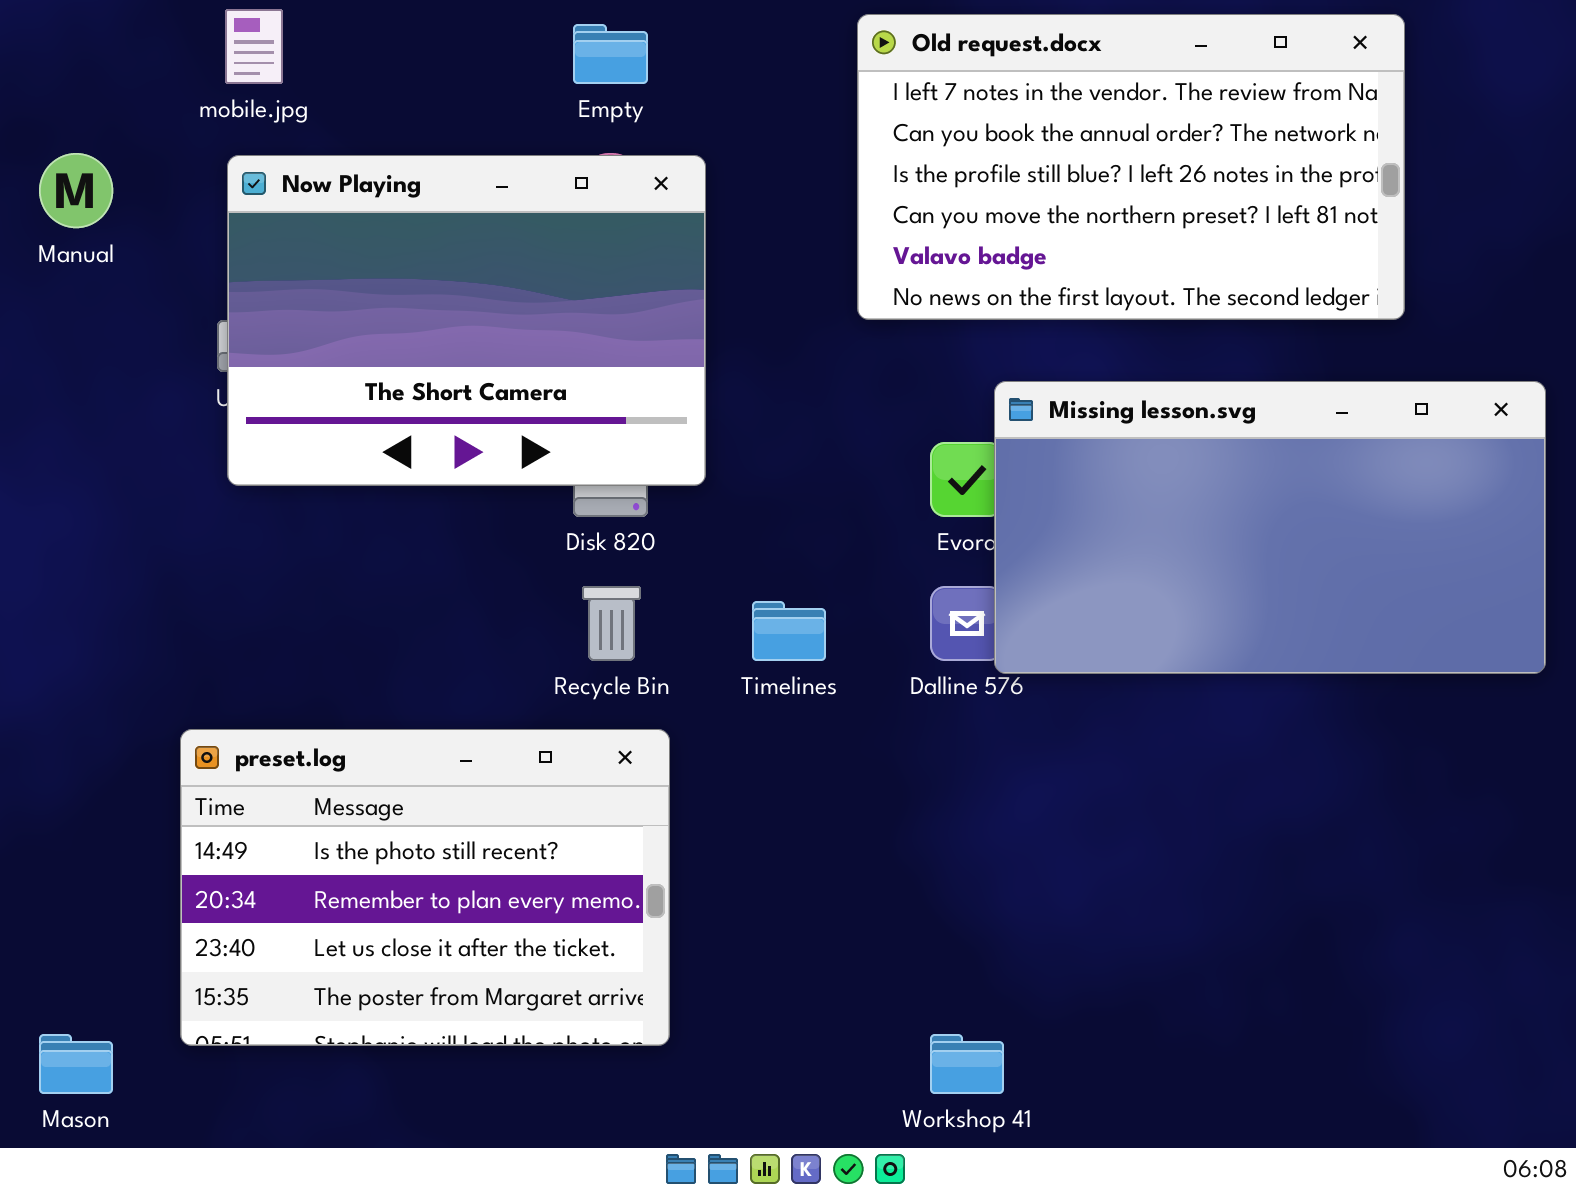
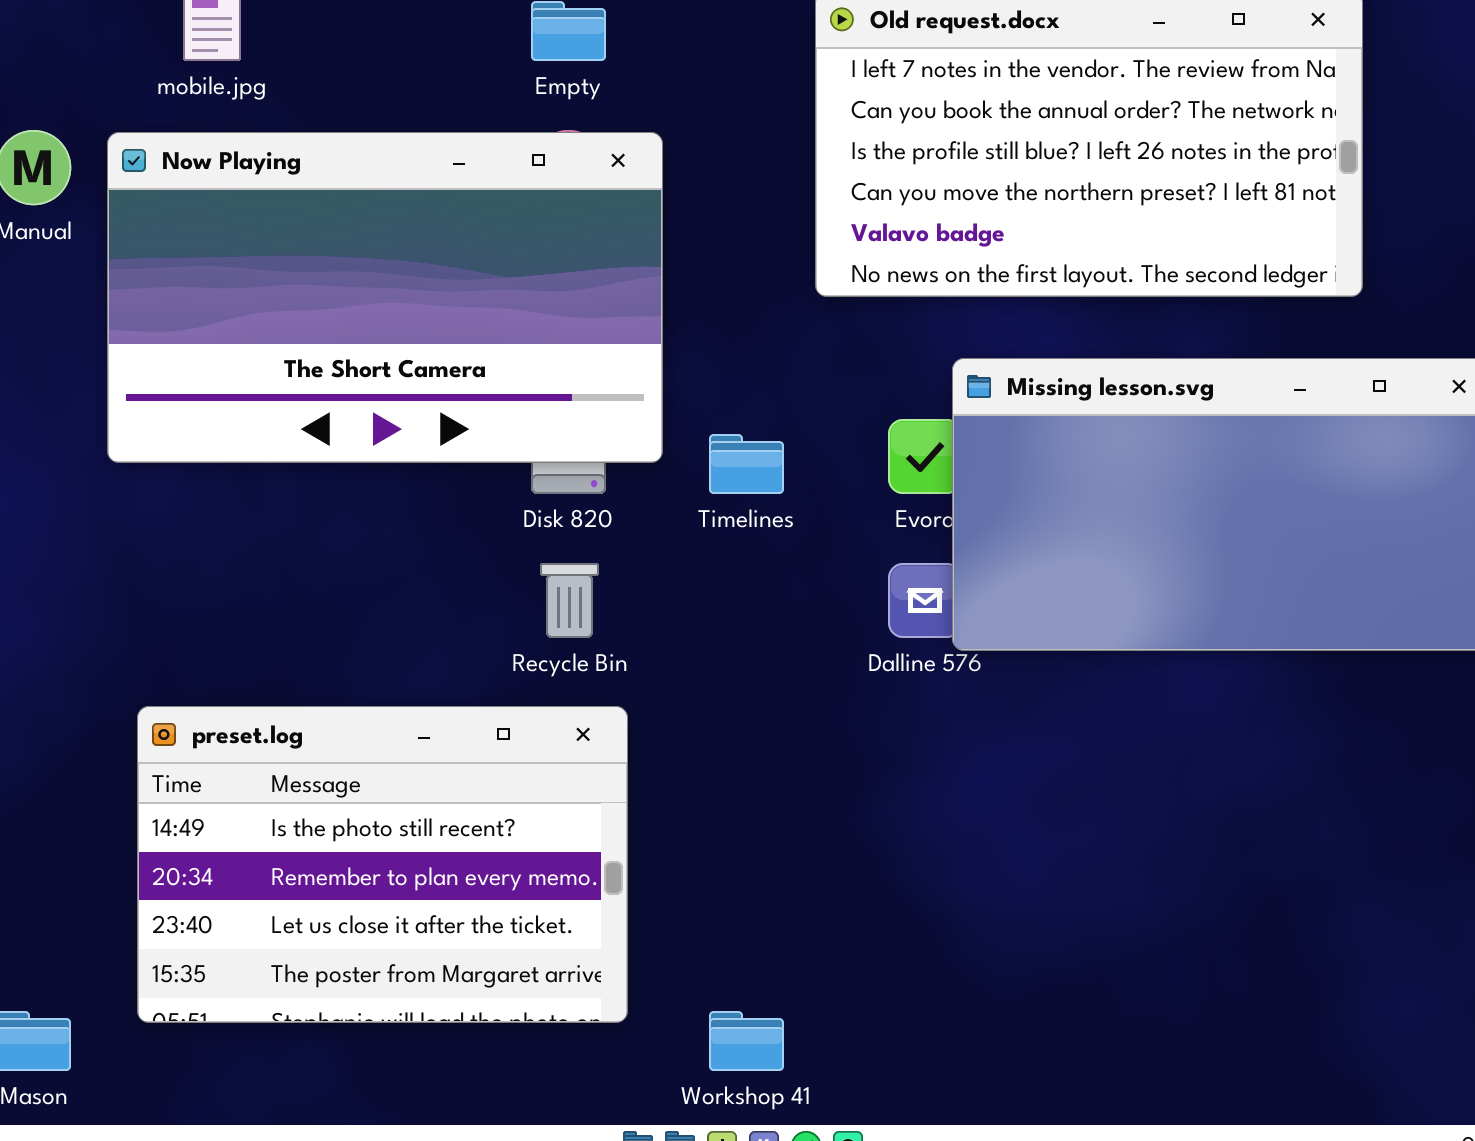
Now Playing: [227,155,706,486] -> [107,132,663,463], resized
Timelines: [752,601,826,661] -> [709,434,784,494], moved
Workshop 41: [930,1034,1004,1094] -> [709,1011,784,1071], moved

